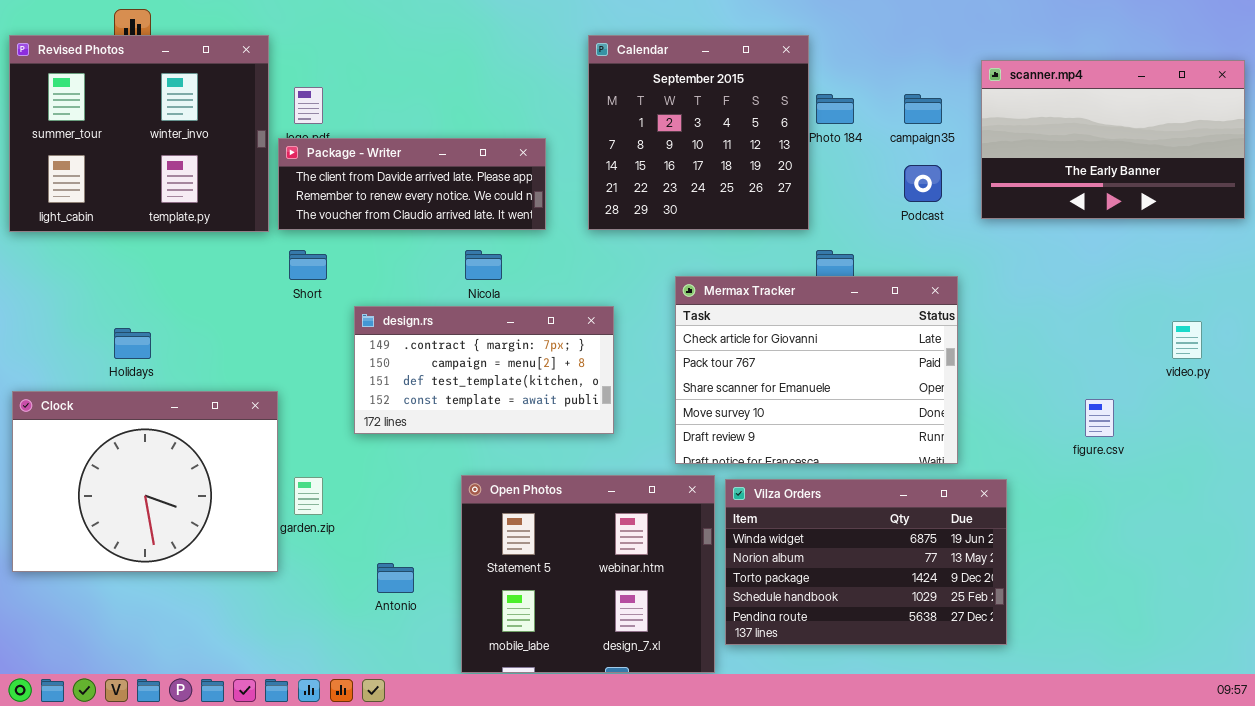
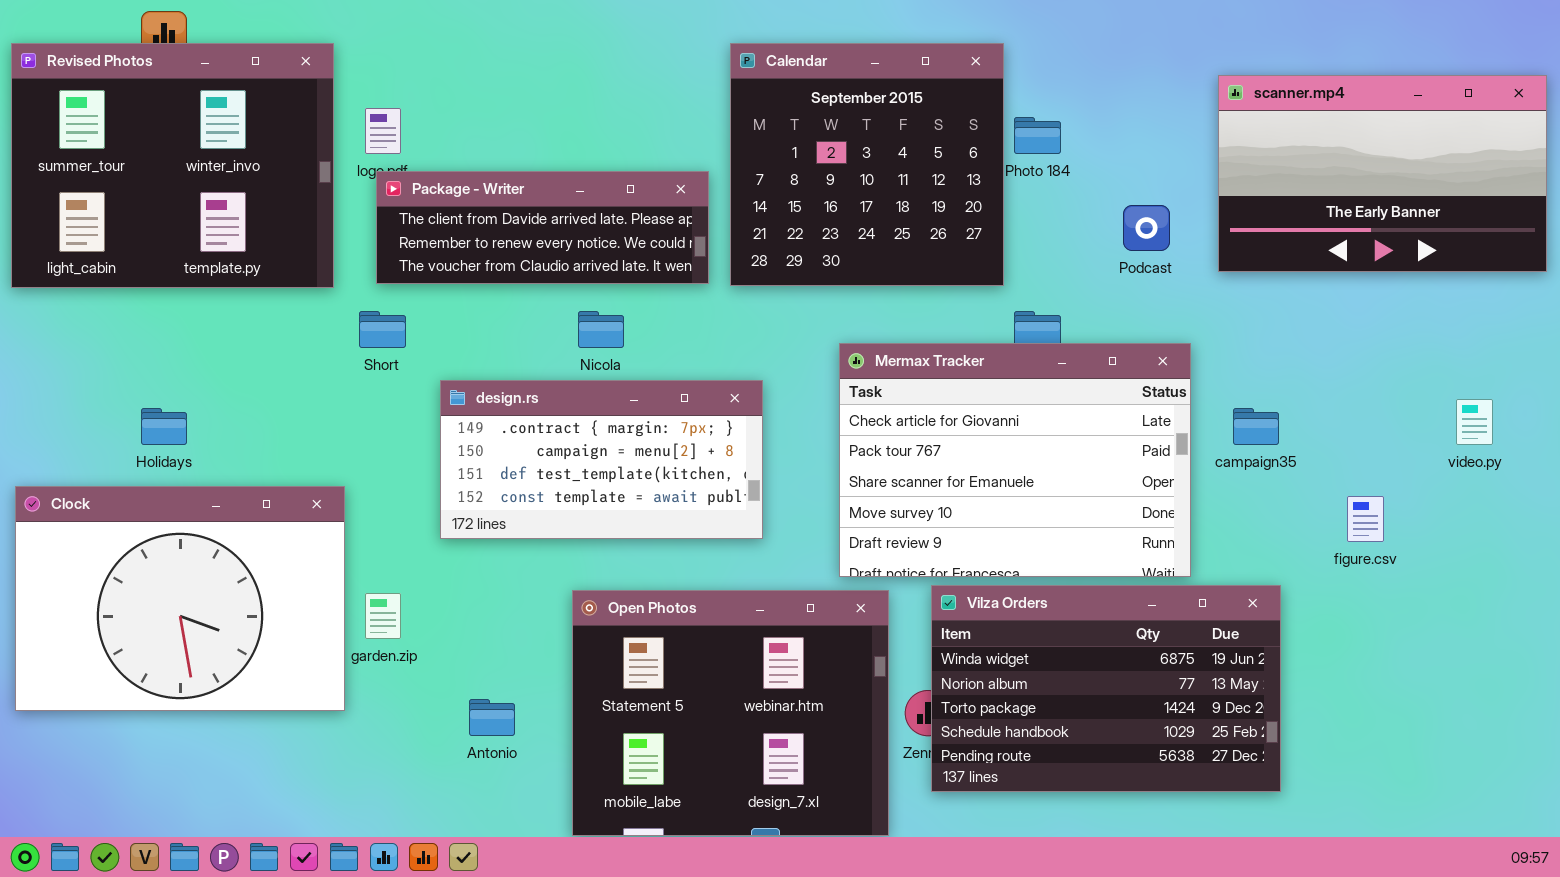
campaign35: [904,94,942,124] -> [1233,408,1279,445], moved
Package - Writer: [278,138,546,230] -> [376,171,709,284], moved
Vilza Orders: [725,479,1007,645] -> [931,585,1281,792], moved

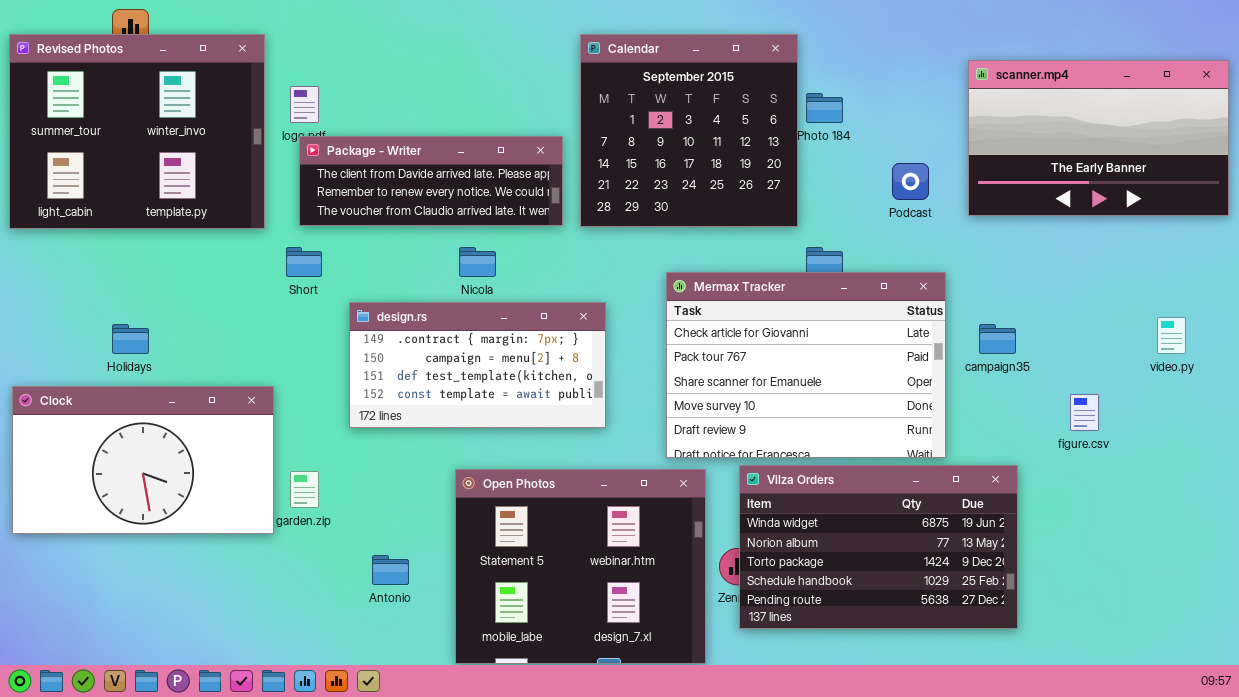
Clock: [15,486,345,711] -> [12,386,274,534], resized

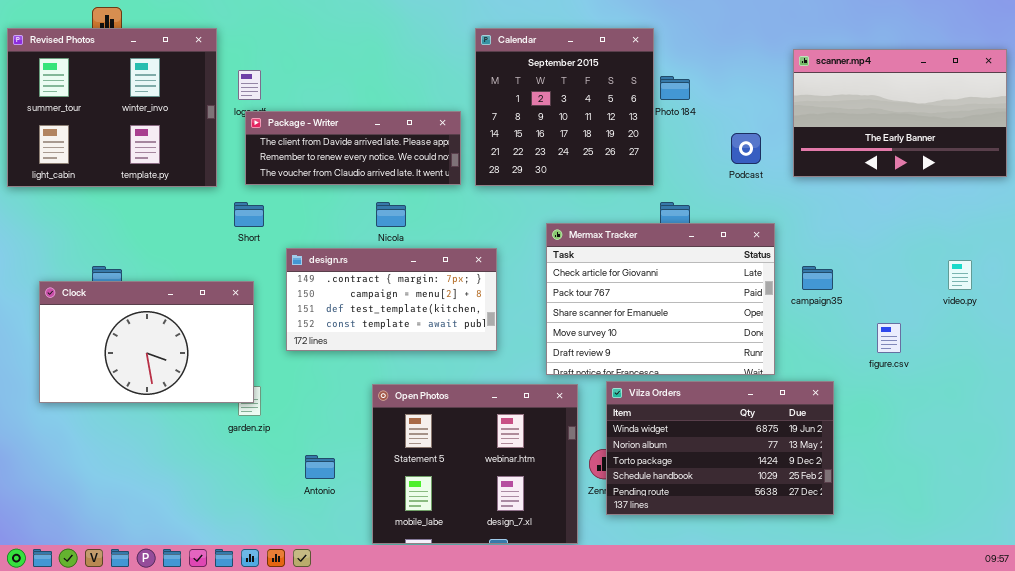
Clock: [12,386,274,534] -> [39,281,254,403], moved

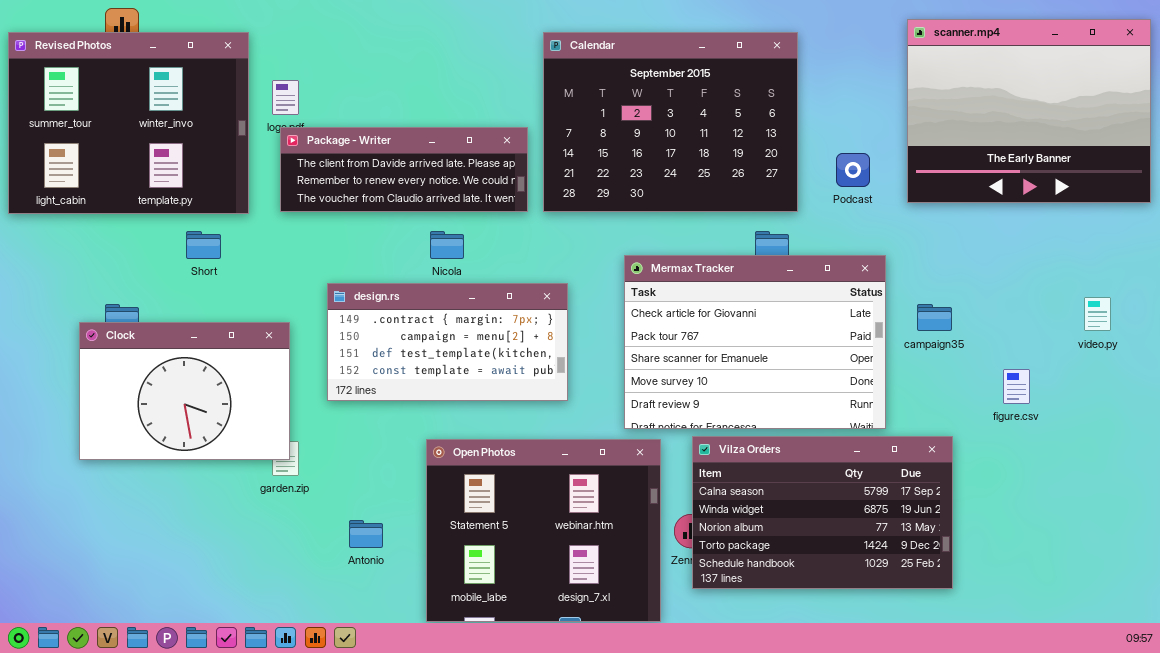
Calendar: [475,28,654,186] -> [543,32,798,212], resized
scanner.mp4: [793,49,1007,177] -> [907,19,1151,203], resized
Short: [234,202,264,227] -> [186,231,221,259], moved
Clock: [39,281,254,403] -> [79,322,290,460], resized
Vilza Orders: [606,381,834,515] -> [692,436,953,589], scrolled up 1 row

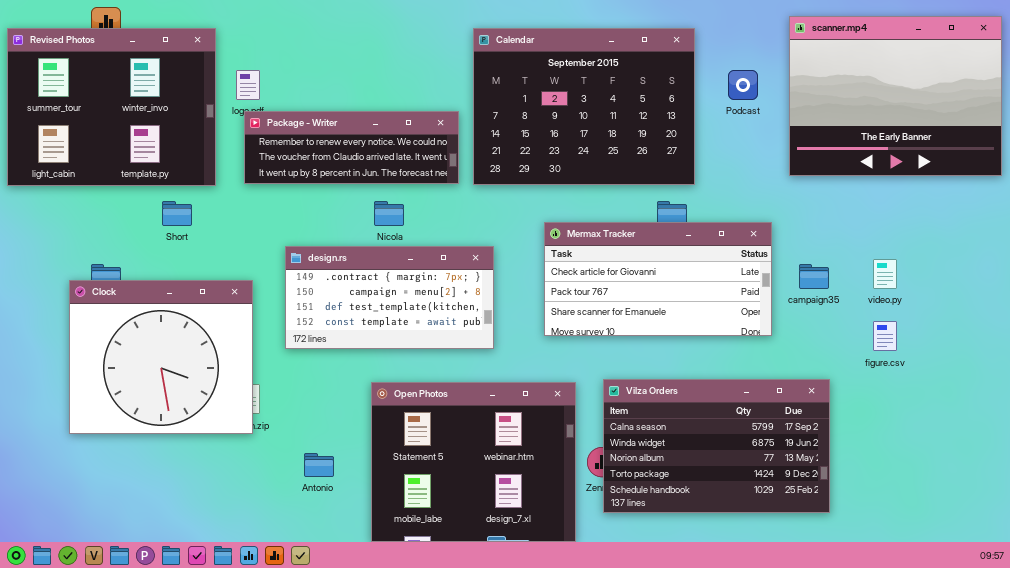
Package - Writer: [280,127,528,212] -> [244,111,459,184], scrolled down 1 row
Podcast: [836,153,870,187] -> [728,70,758,100], moved
Mermax Tracker: [624,255,886,429] -> [544,222,772,336], resized
video.py: [1084,297,1111,331] -> [873,259,897,289], moved
Clock: [79,322,290,460] -> [69,280,253,434], resized

